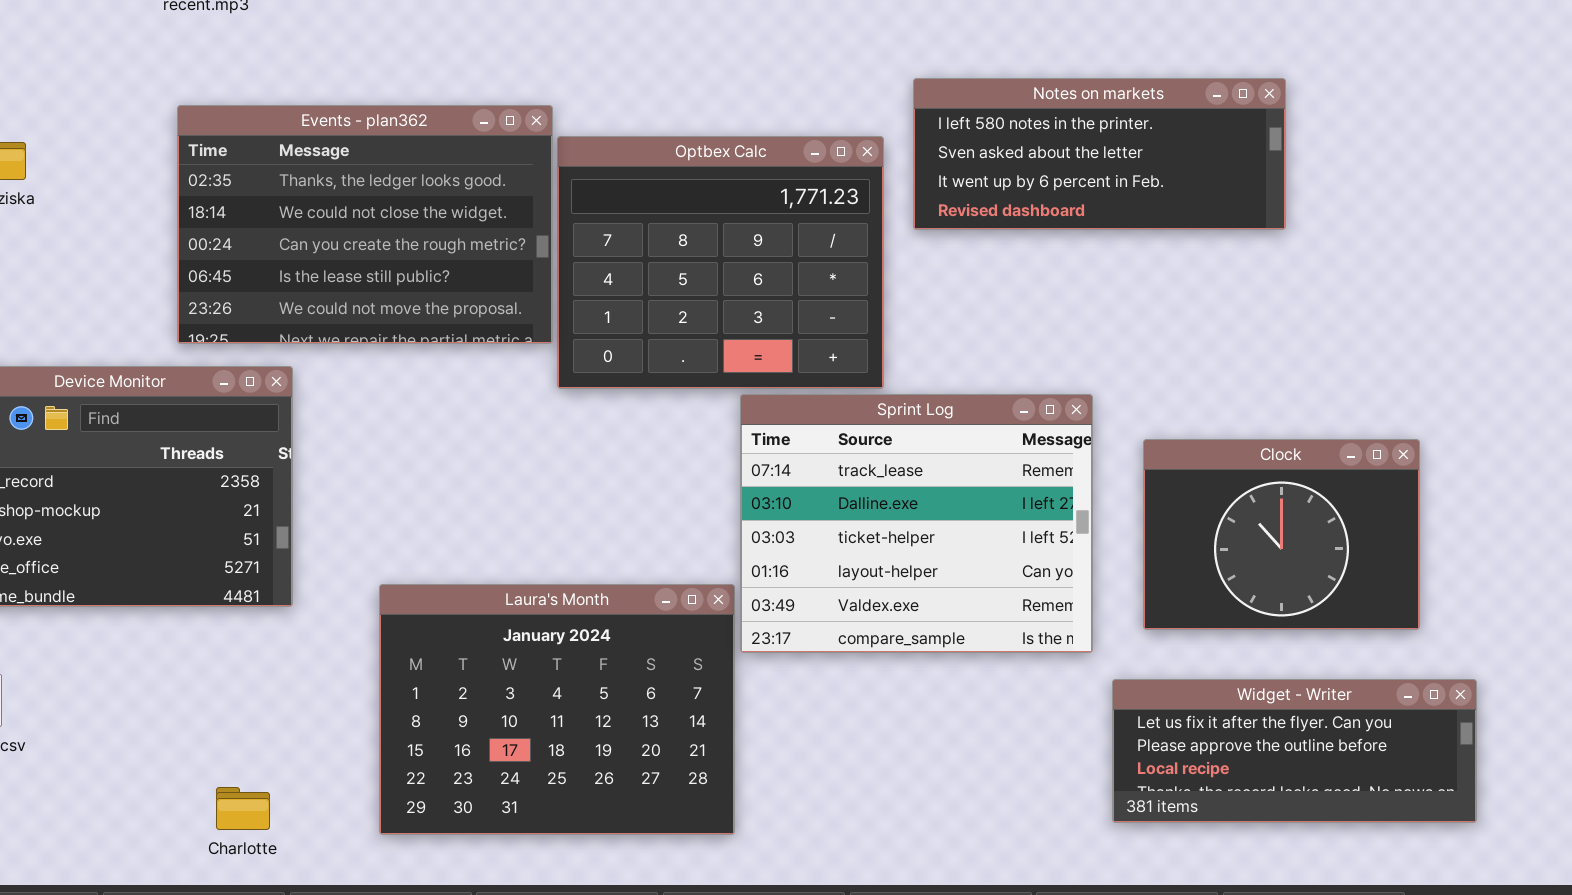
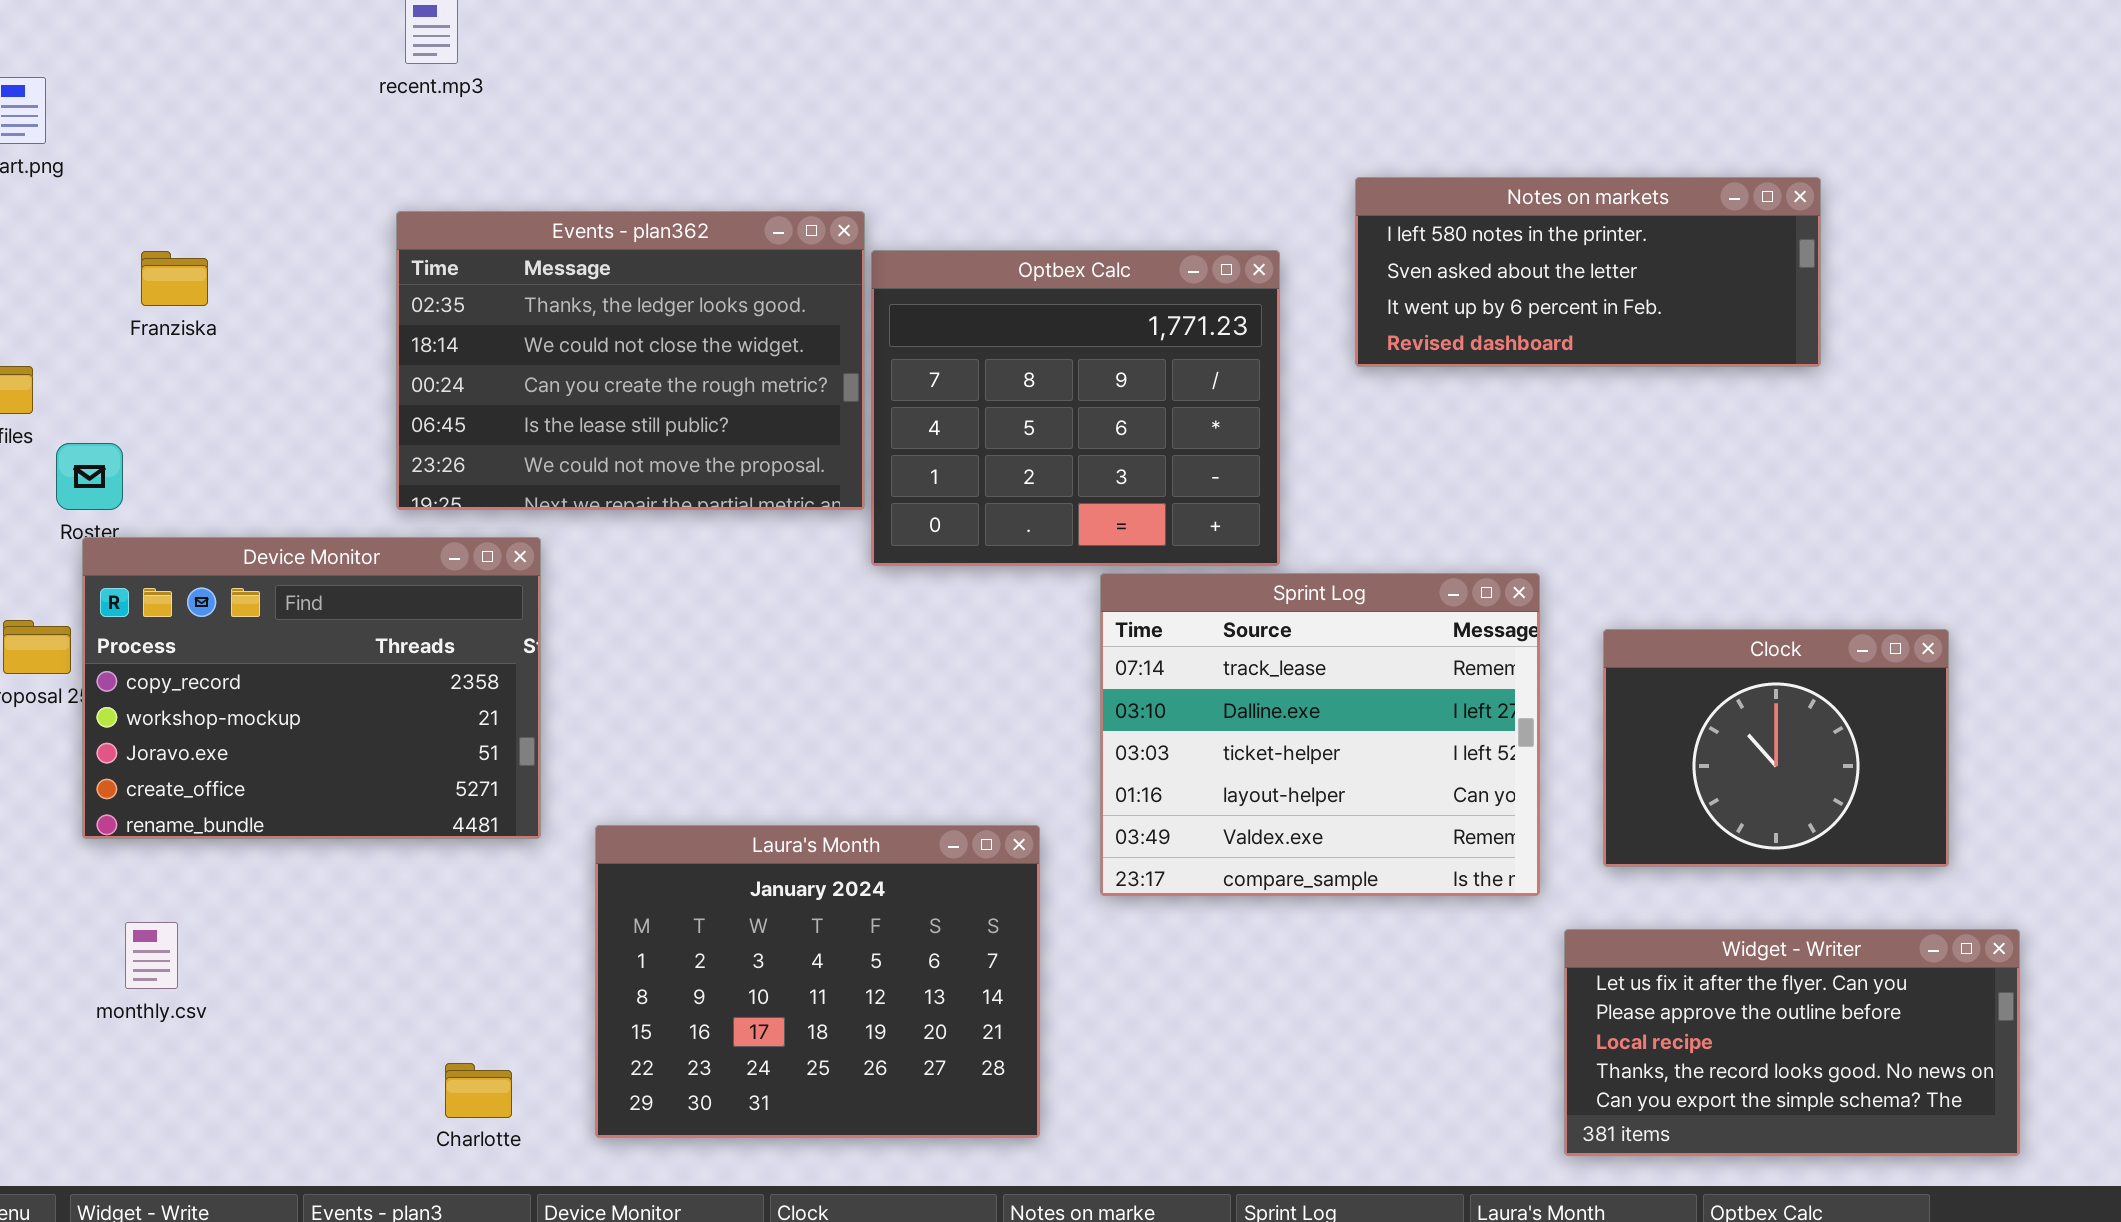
Notes on markets: [913,78,1286,230] -> [1355,177,1821,367], moved
Laura's Month: [379,584,735,835] -> [595,825,1040,1138], moved
Widget - Writer: [1112,679,1477,823] -> [1564,929,2020,1156], resized

